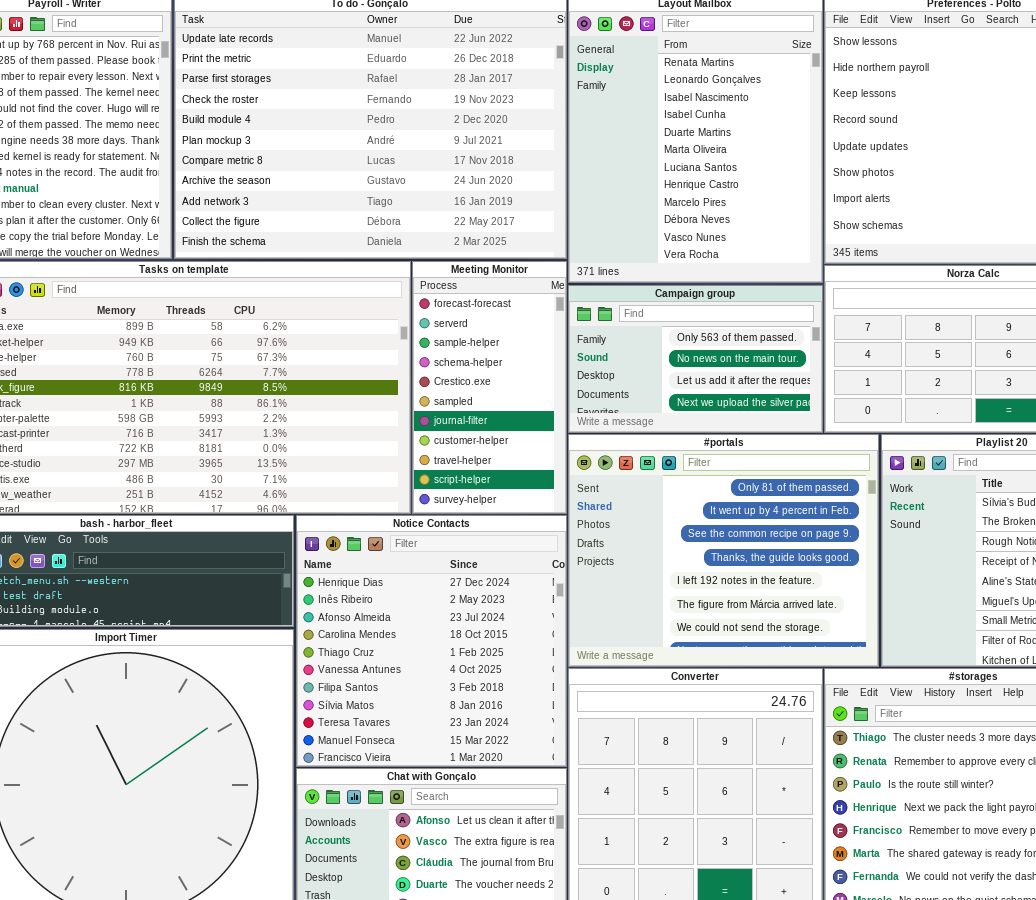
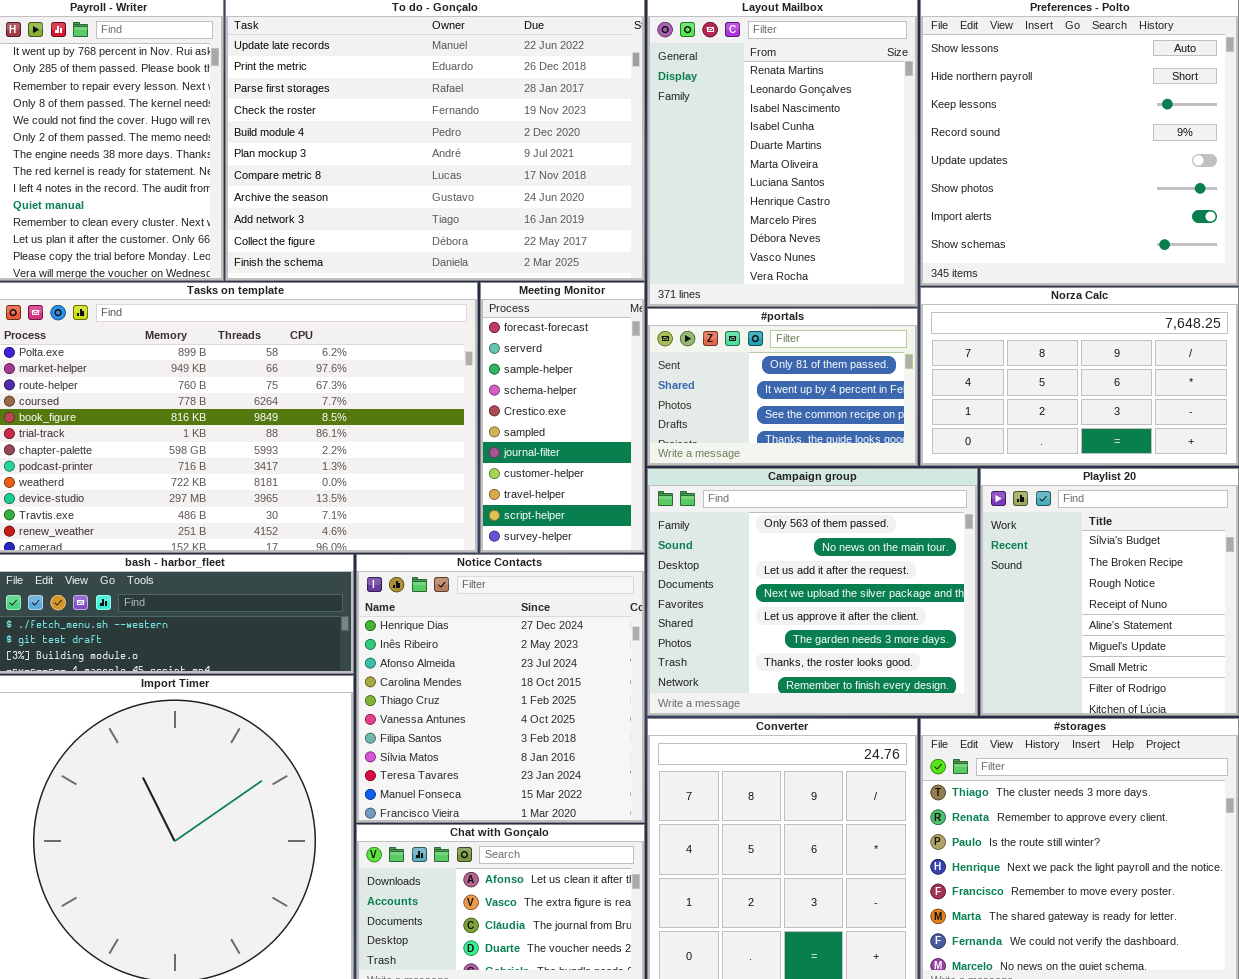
Campaign group: [568,285,823,433] -> [647,468,978,716], moved, resized
#portals: [568,434,879,667] -> [647,308,918,466], moved, resized

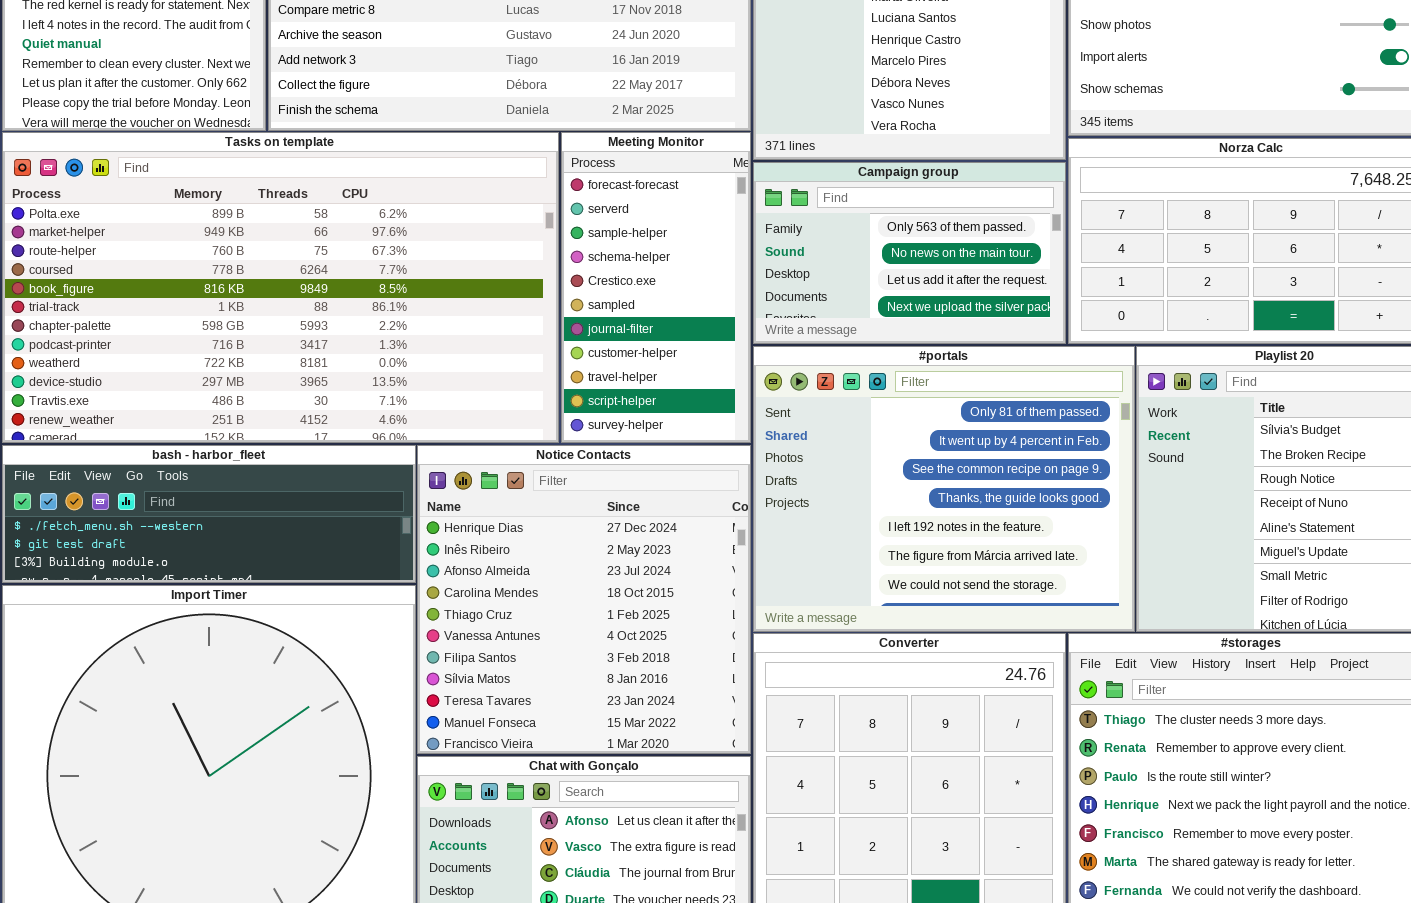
#portals: [647,308,918,466] -> [753,346,1135,632], moved, resized
Campaign group: [647,468,978,716] -> [753,162,1066,344], moved, resized

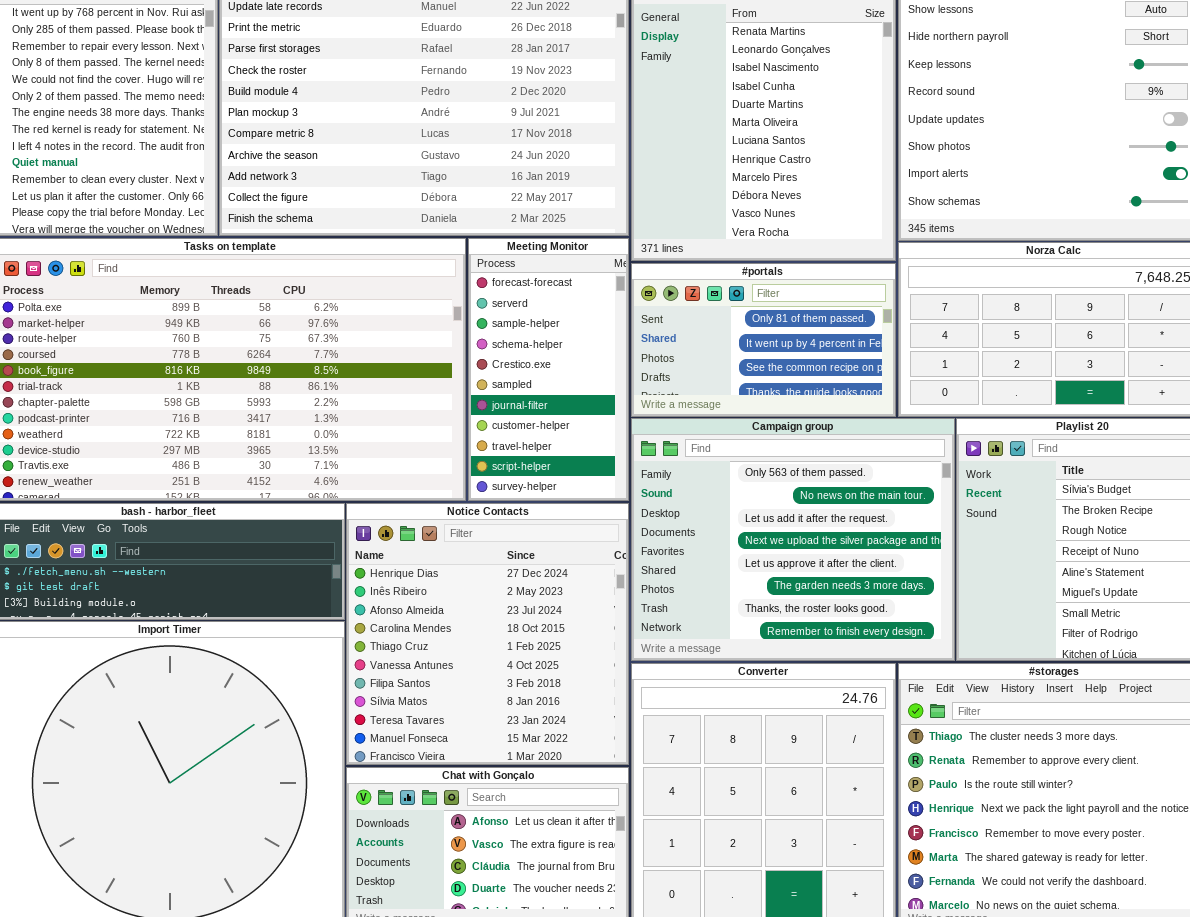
Campaign group: [753,162,1066,344] -> [631,418,955,661], moved, resized
#portals: [753,346,1135,632] -> [631,263,896,417], moved, resized

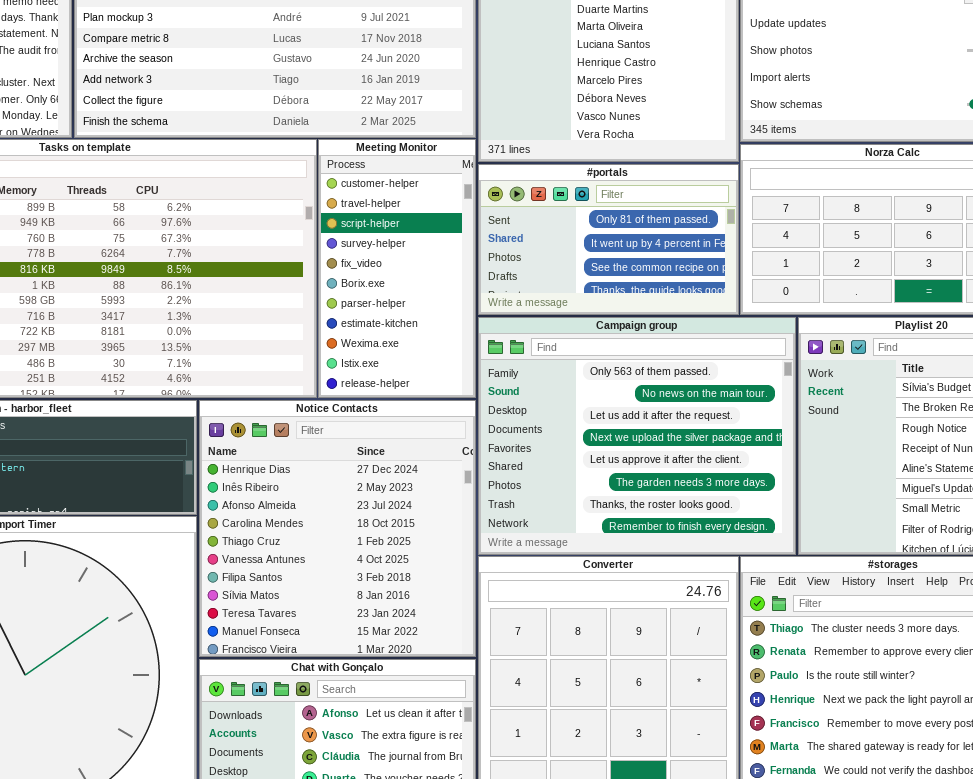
Meeting Monitor: [468,238,629,501] -> [318,139,476,398], scrolled down 7 rows

